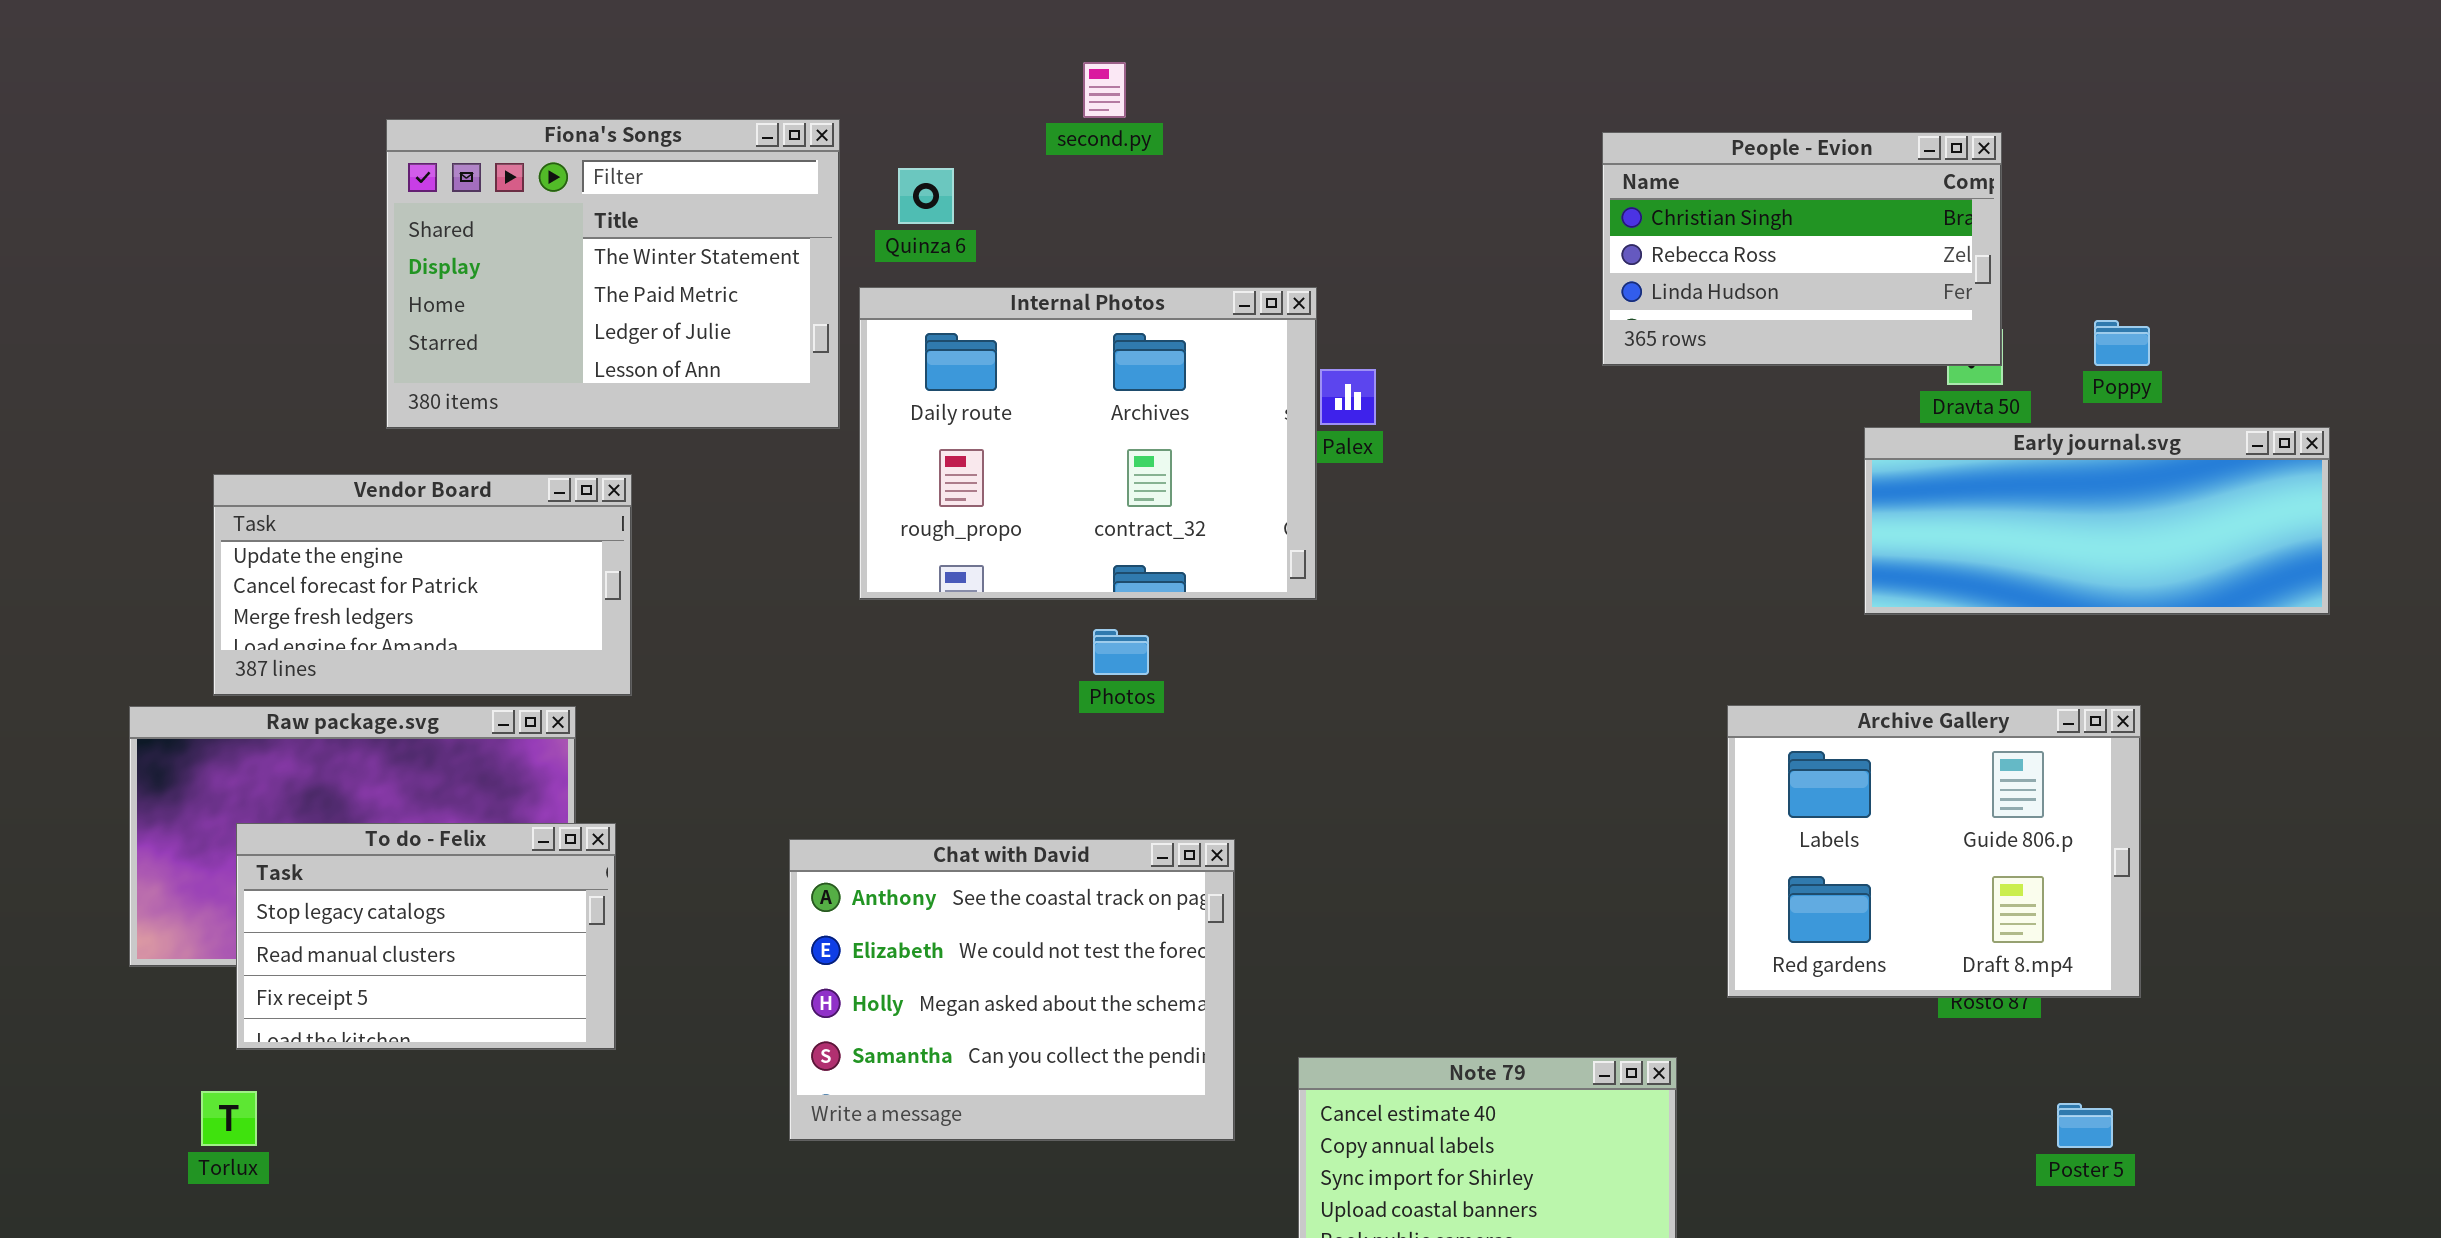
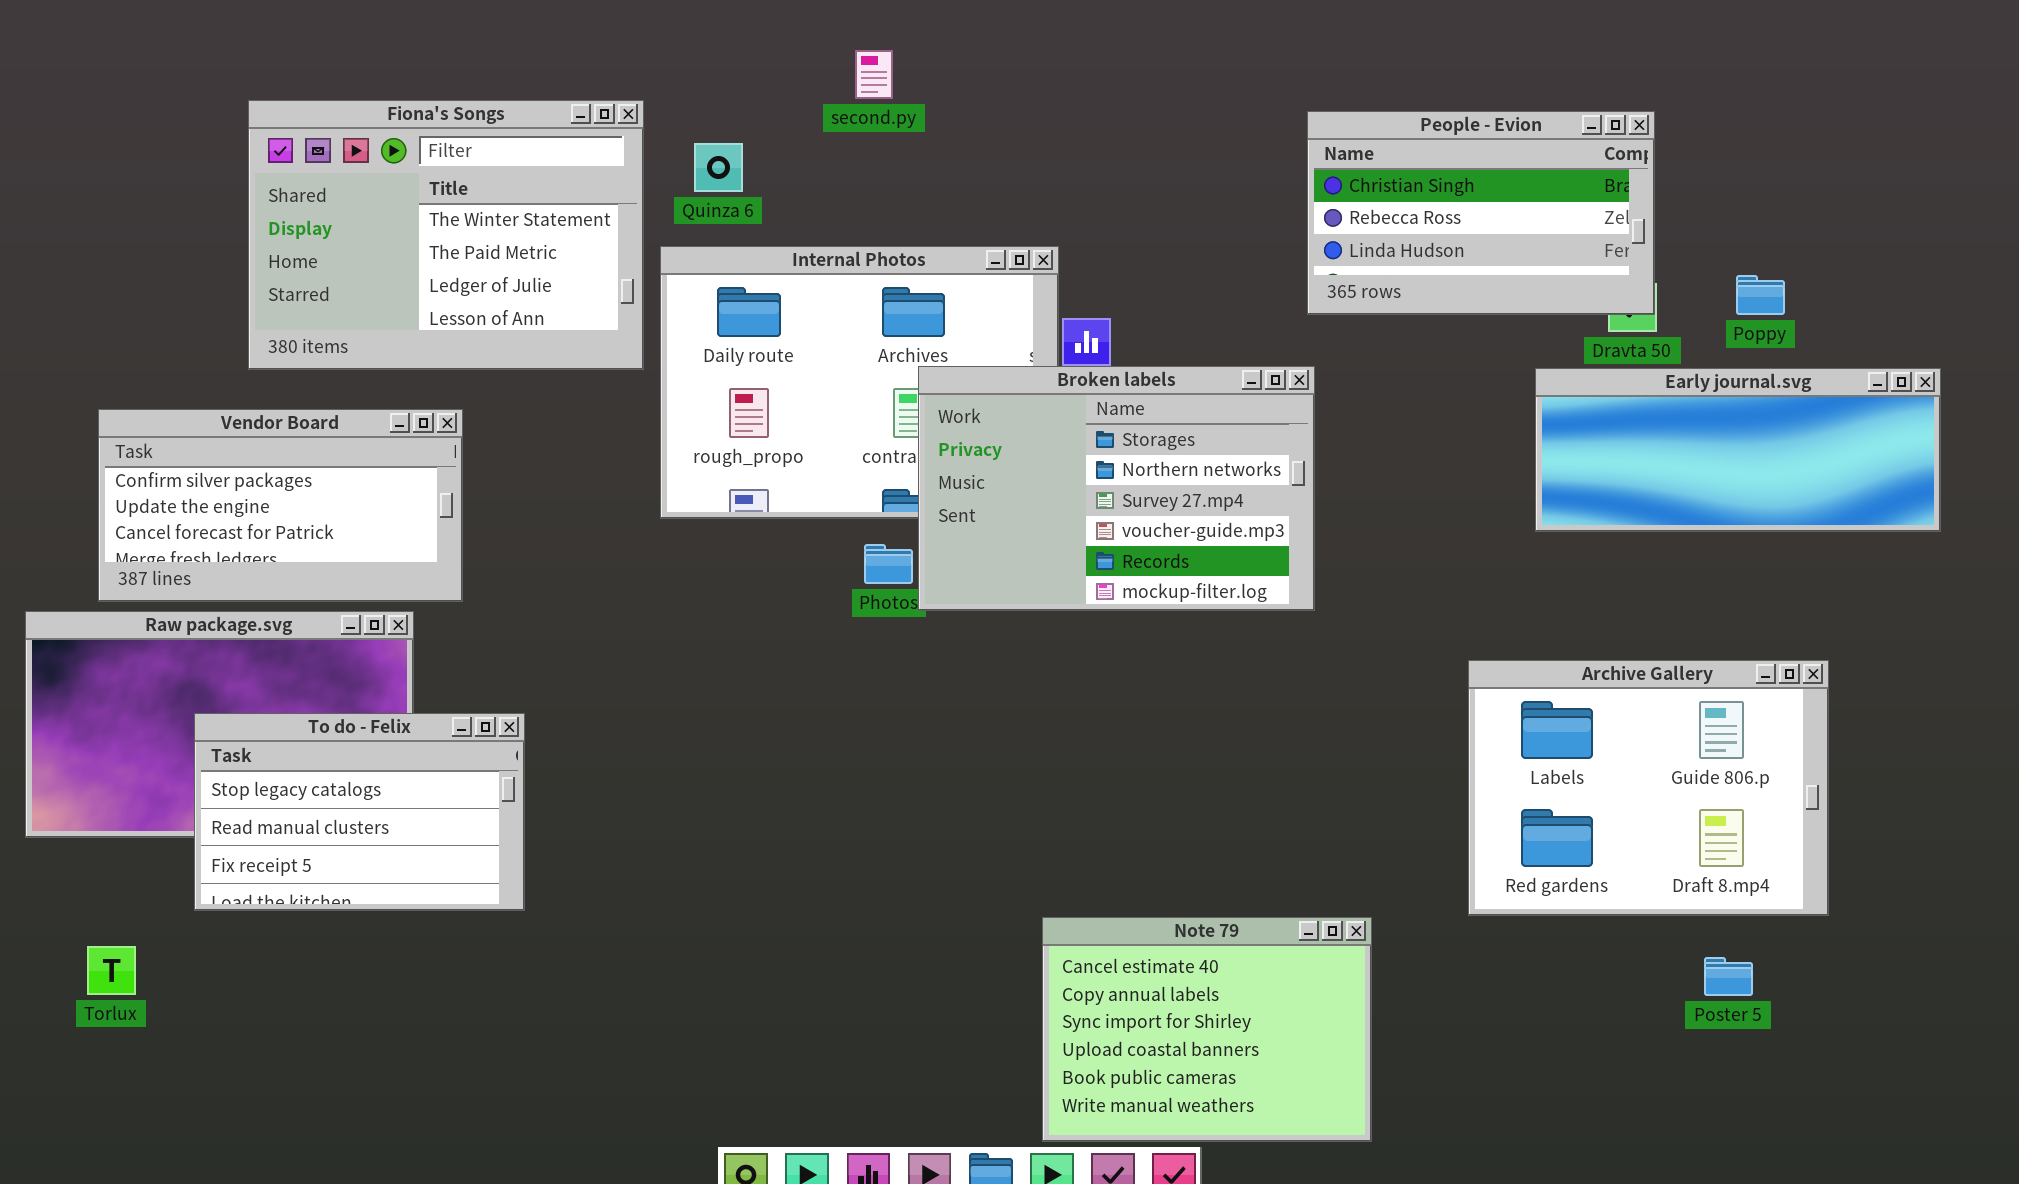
Broken labels: none -> [918,366,1315,611], opened
Vendor Board: [213,474,632,696] -> [98,409,463,602], scrolled up 1 row
Archive Gallery: [1727,705,2141,998] -> [1468,660,1829,916], moved
To do - Felix: [236,823,616,1050] -> [194,713,525,911], moved
Chat with David: [789,839,1235,1141] -> none, closed

